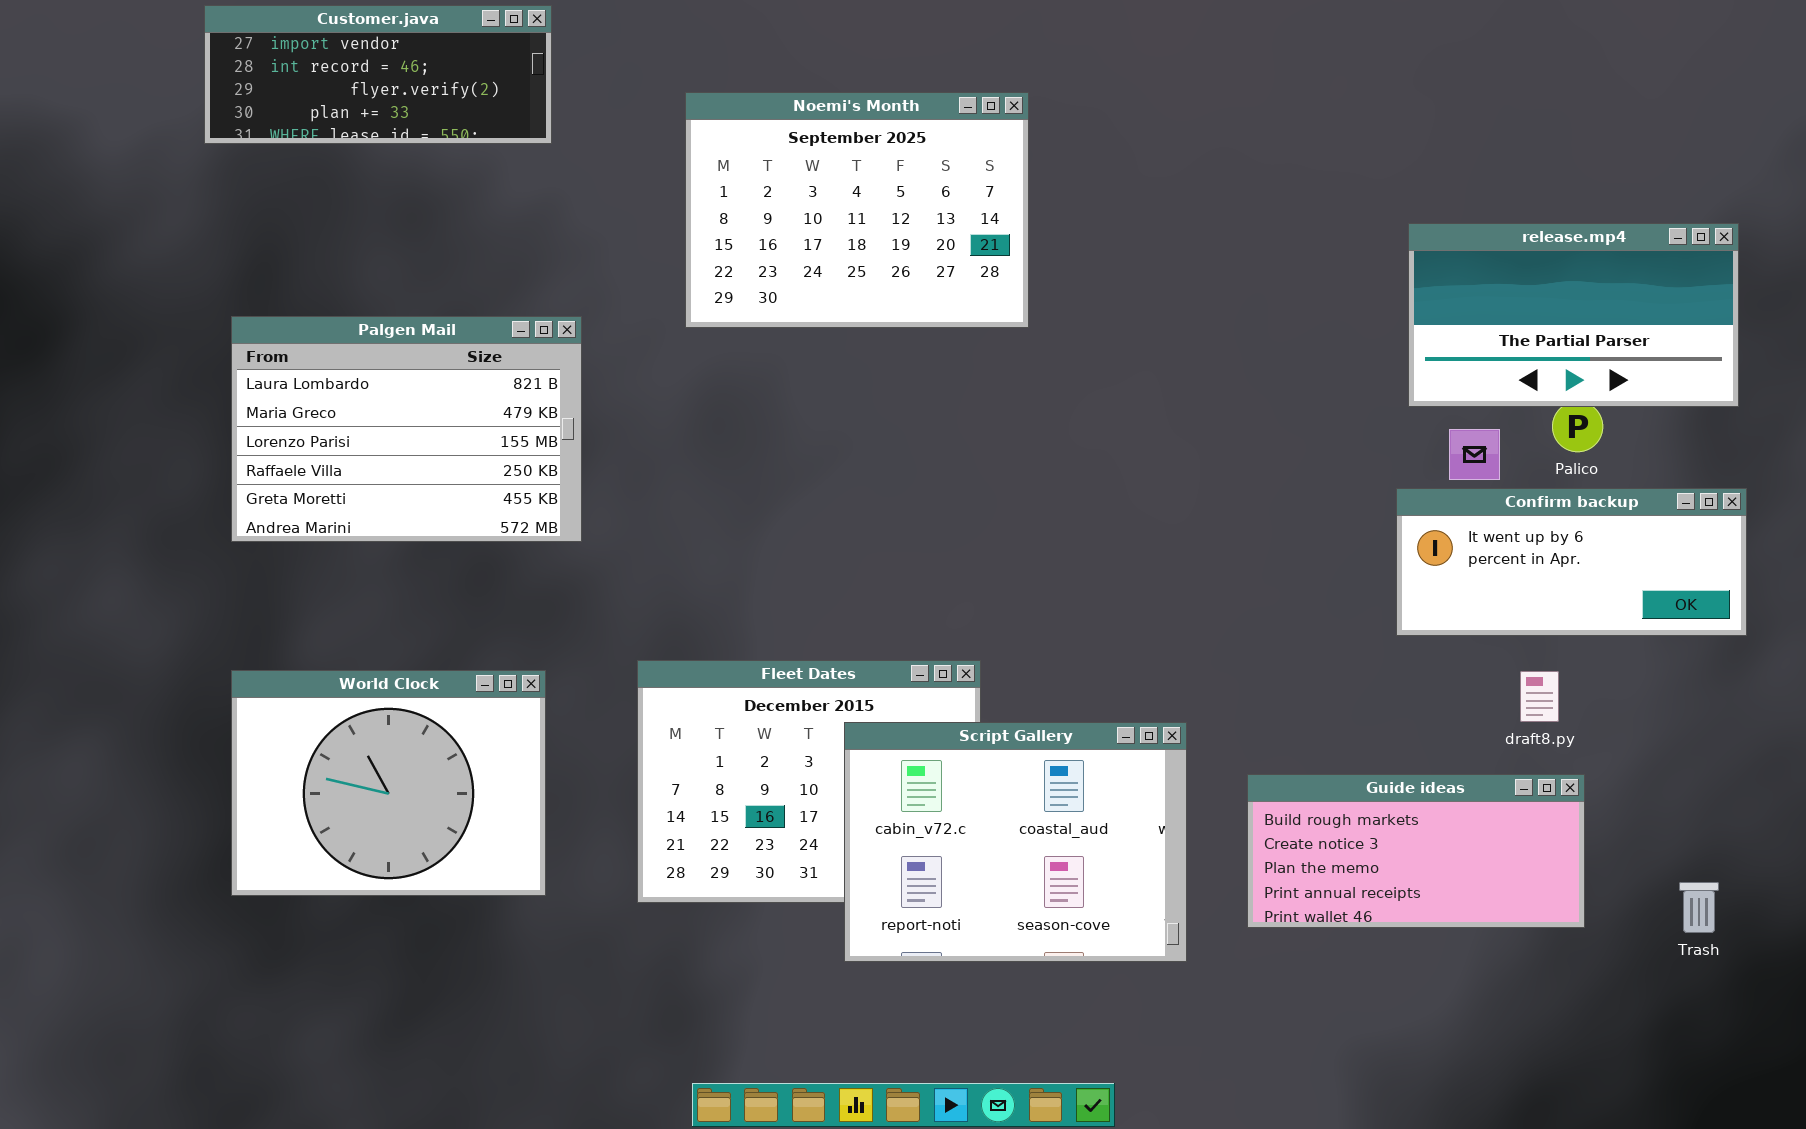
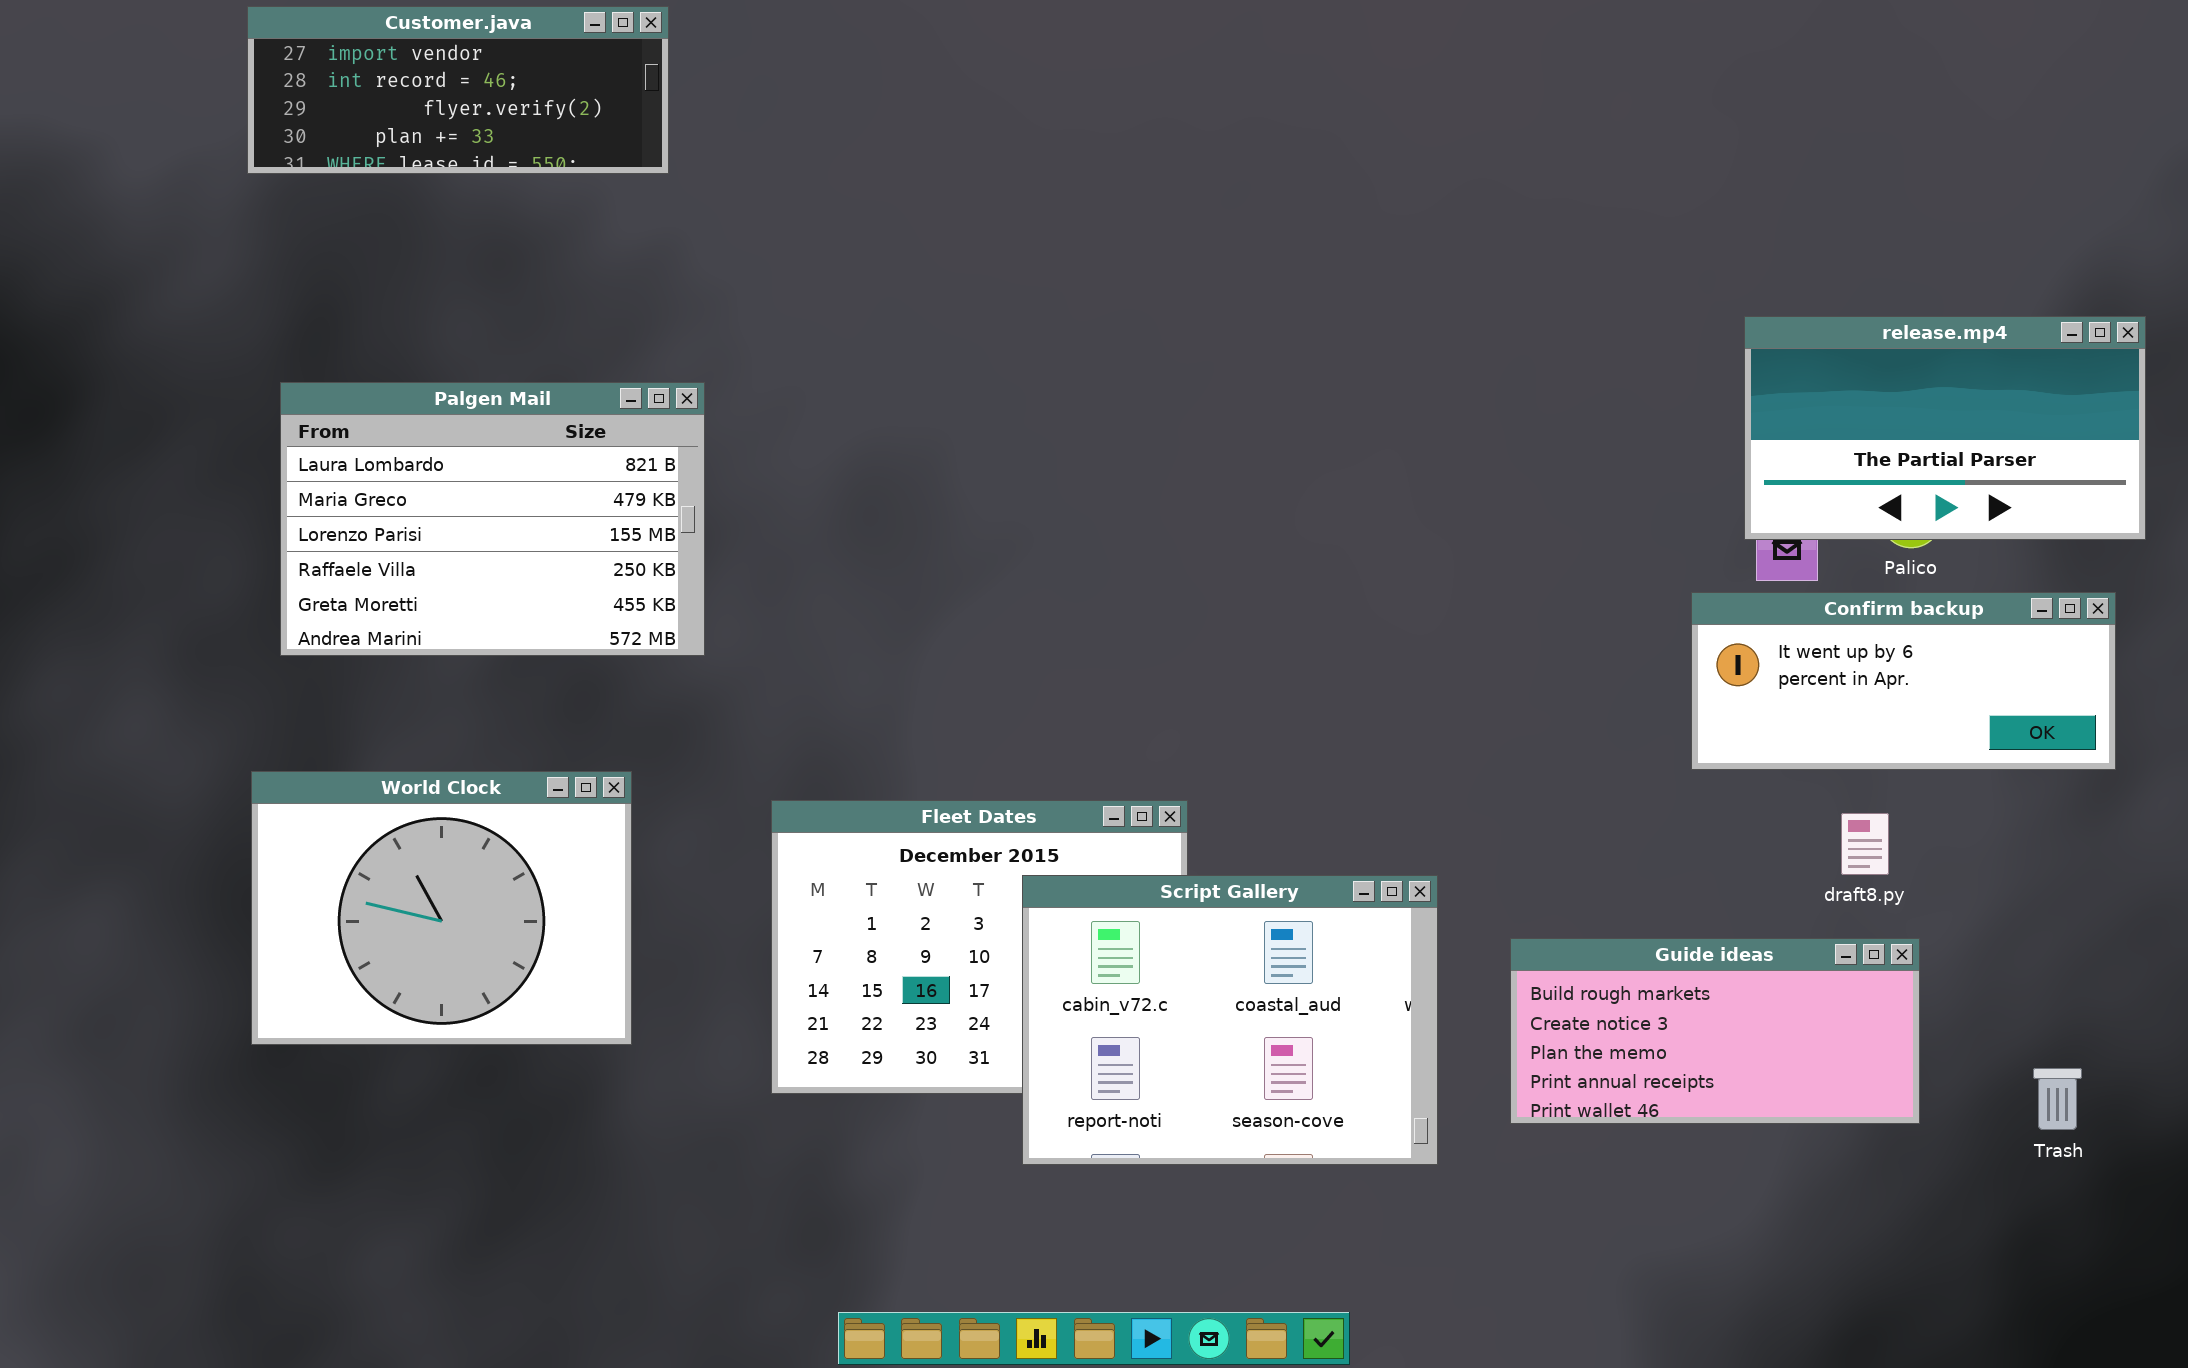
Noemi's Month: [685,92,1029,328] -> none, closed
release.mp4: [1408,223,1739,407] -> [1744,316,2146,540], moved
World Clock: [231,670,546,896] -> [251,771,632,1045], moved

